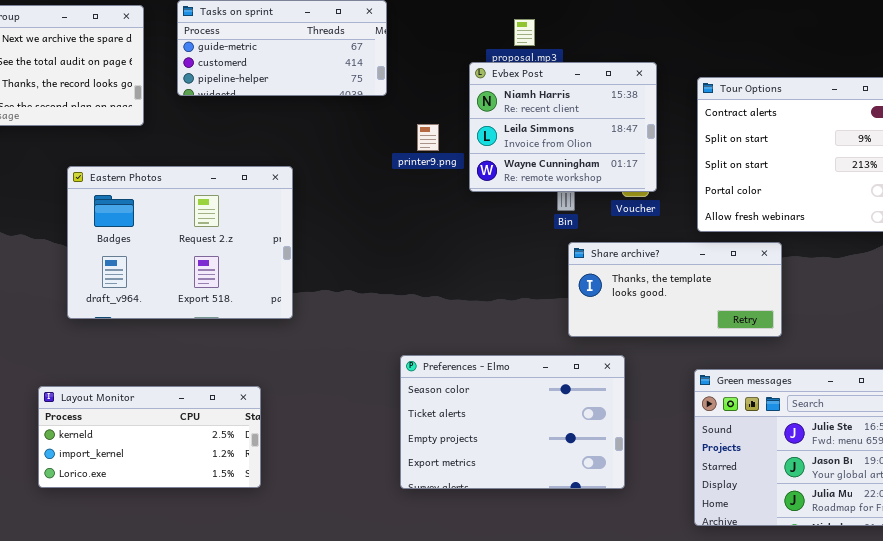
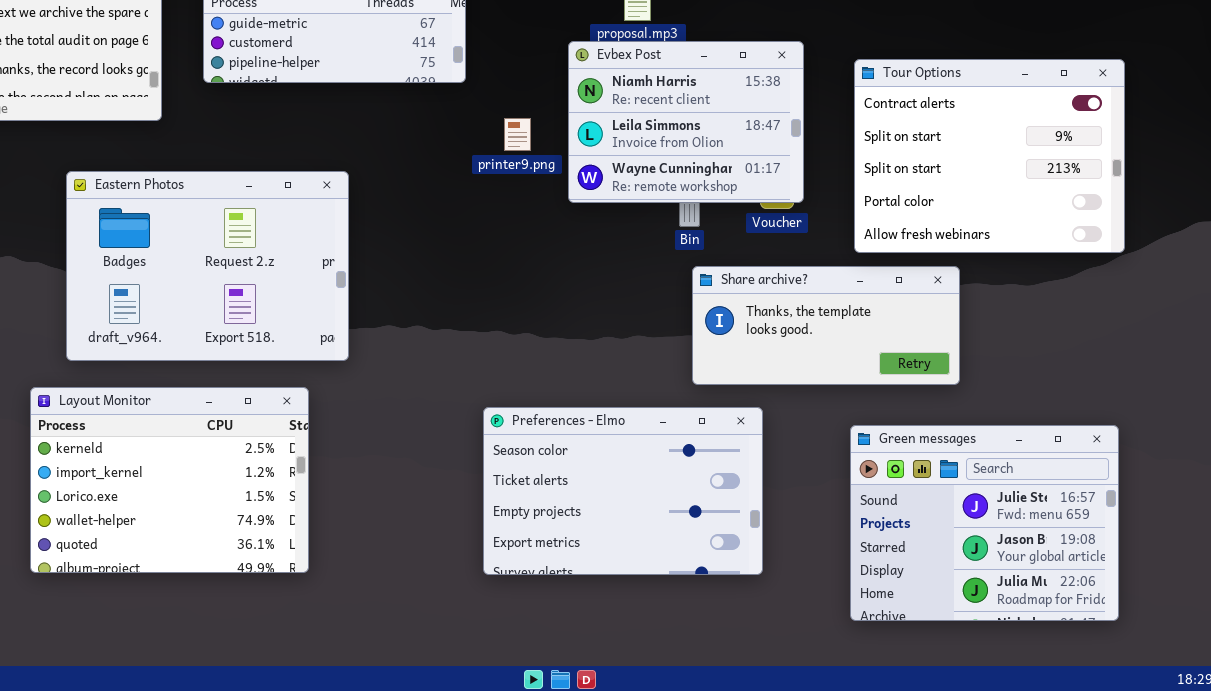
Layout Monitor: [38,386,261,488] -> [30,387,309,573], resized

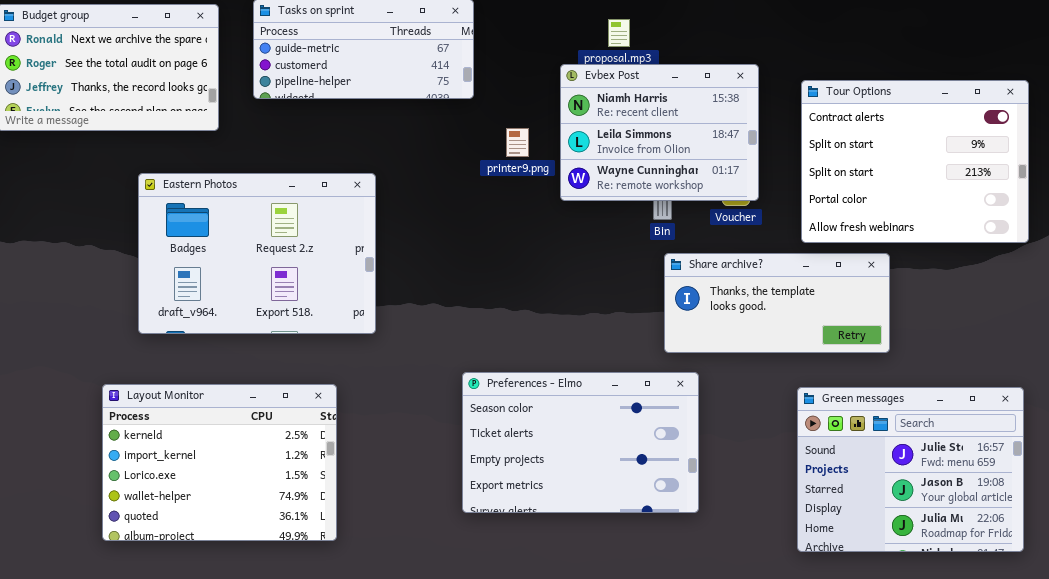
Layout Monitor: [30,387,309,573] -> [102,384,337,541], moved
Preferences - Elmo: [483,407,763,575] -> [462,372,699,513], moved

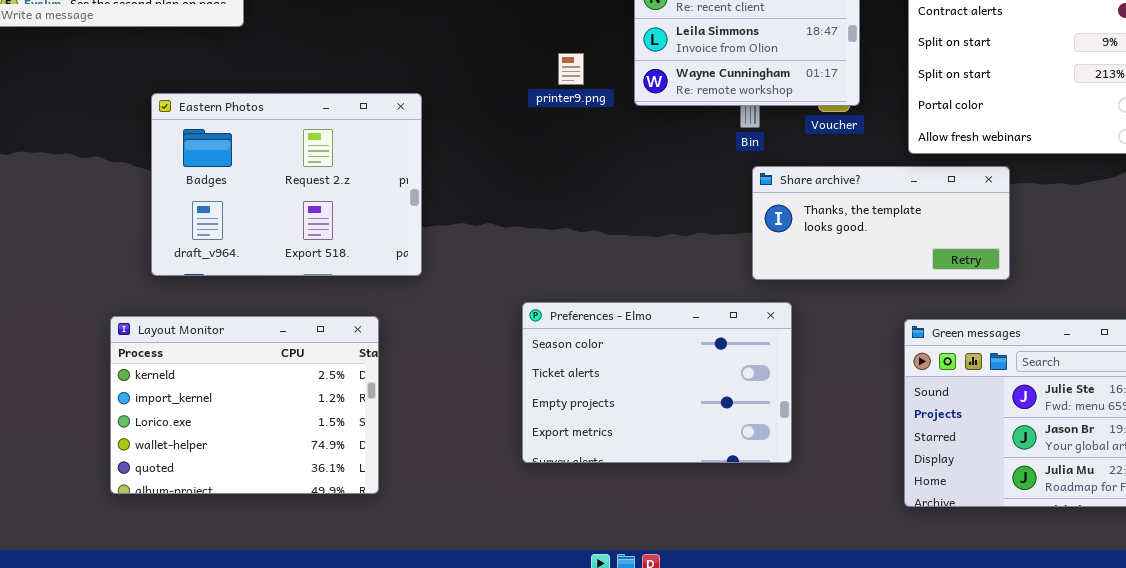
printer9.png: [506,128,529,157] -> [558,53,584,85], moved
Eastern Photos: [138,173,376,334] -> [151,93,422,276], moved

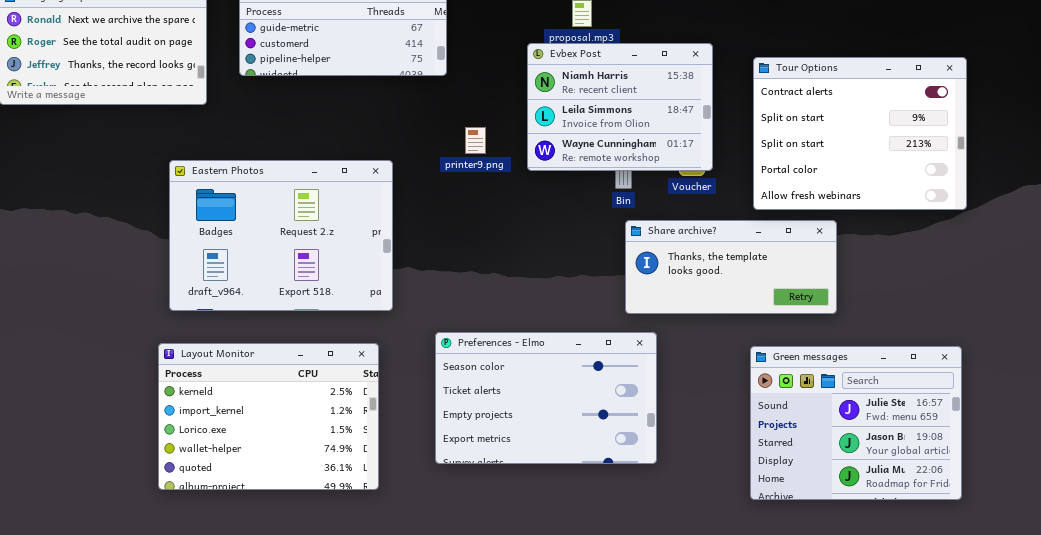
Eastern Photos: [151,93,422,276] -> [169,160,393,311], moved
Layout Monitor: [110,316,379,494] -> [158,343,379,490], moved

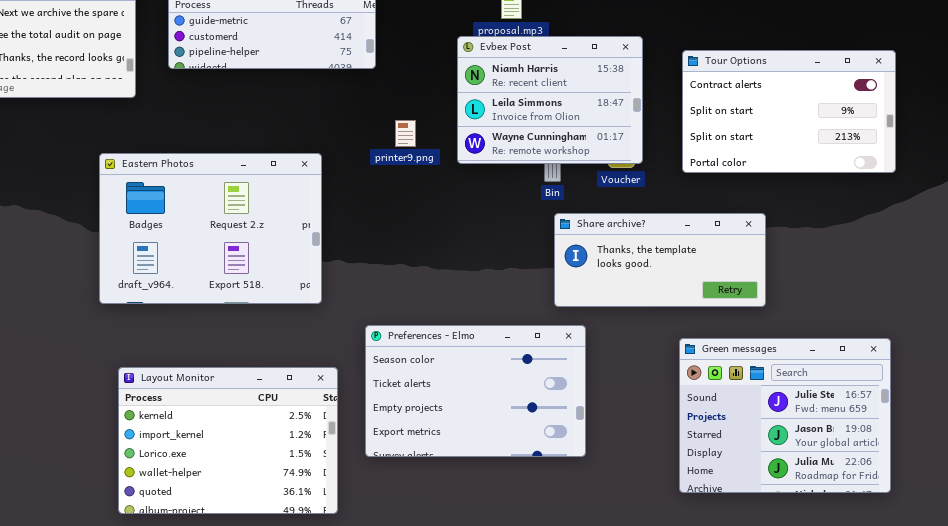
Tour Options: [753,57,967,210] -> [682,50,896,173], resized
Layout Monitor: [158,343,379,490] -> [118,367,338,514], moved

